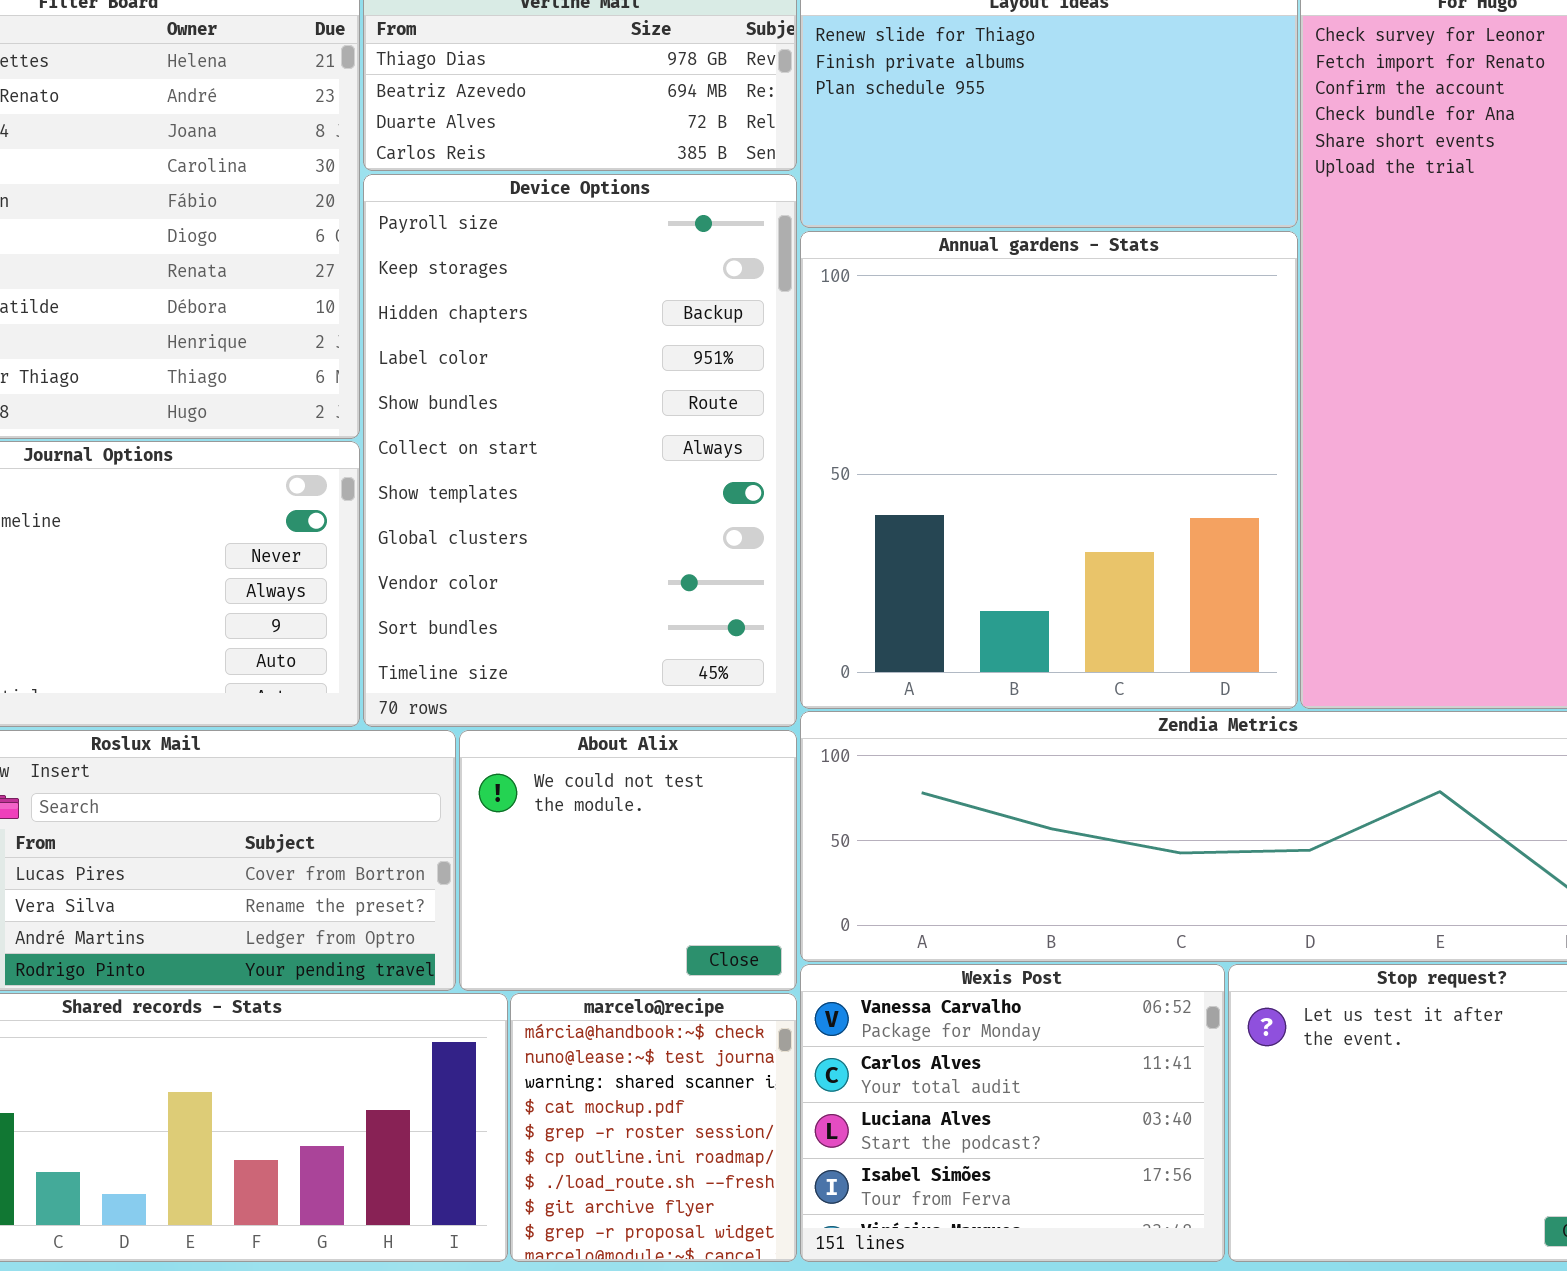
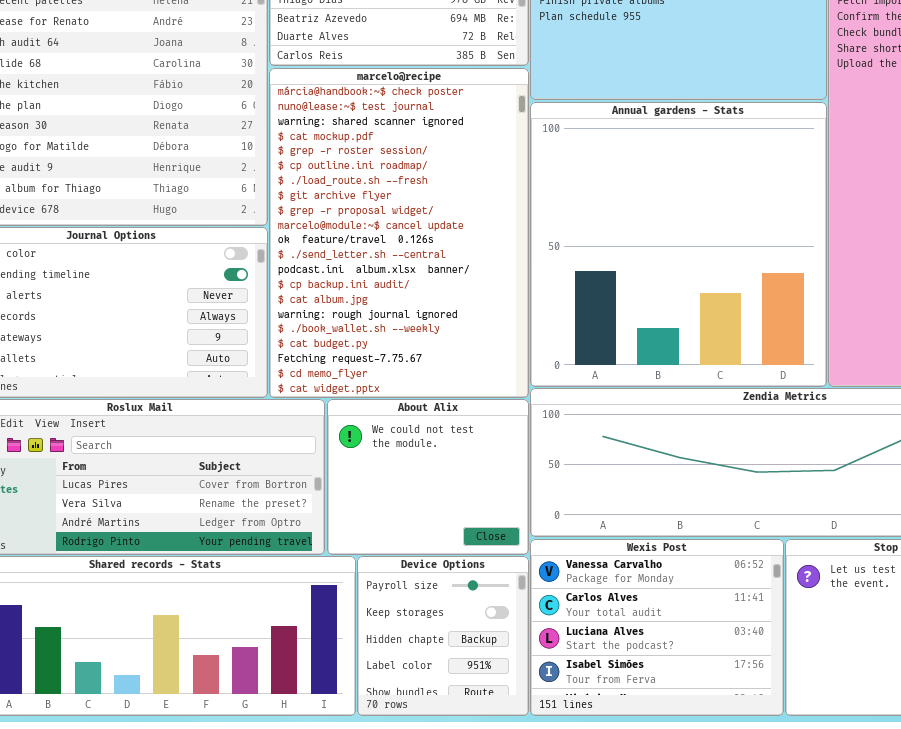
Device Options: [363,174,797,727] -> [357,556,529,716], moved, resized
marcelo@recipe: [510,993,797,1262] -> [269,68,529,398], moved, resized

